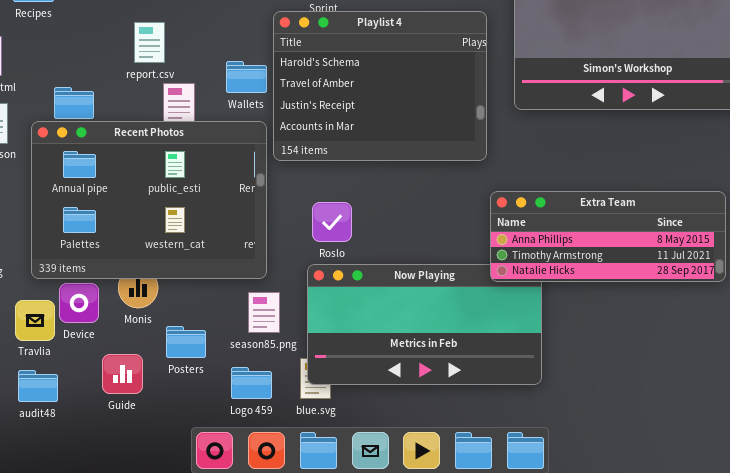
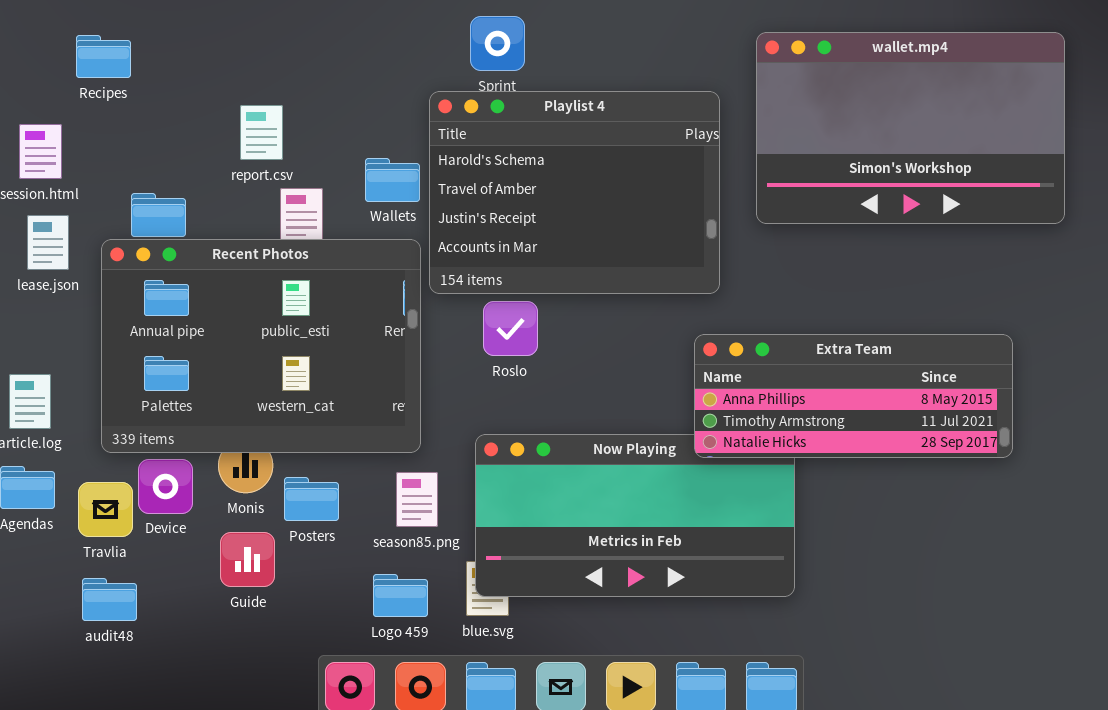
Extra Team: [490,191,726,282] -> [694,334,1013,458], moved
Roslo: [312,202,352,242] -> [483,301,538,356], moved
Posters: [166,326,206,358] -> [284,477,339,521], moved
Guide: [102,354,143,394] -> [220,532,275,587], moved

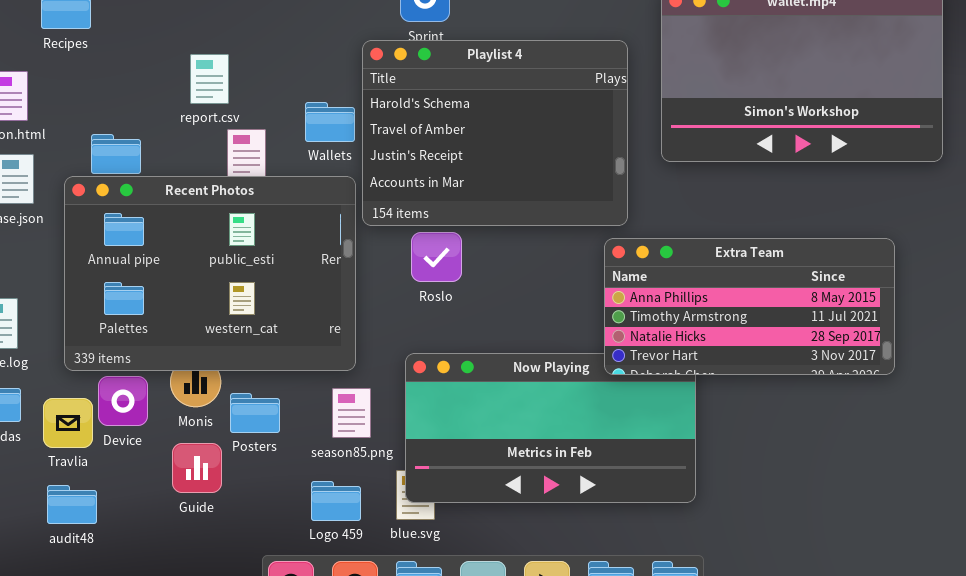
Extra Team: [694,334,1013,458] -> [604,238,895,375], resized

